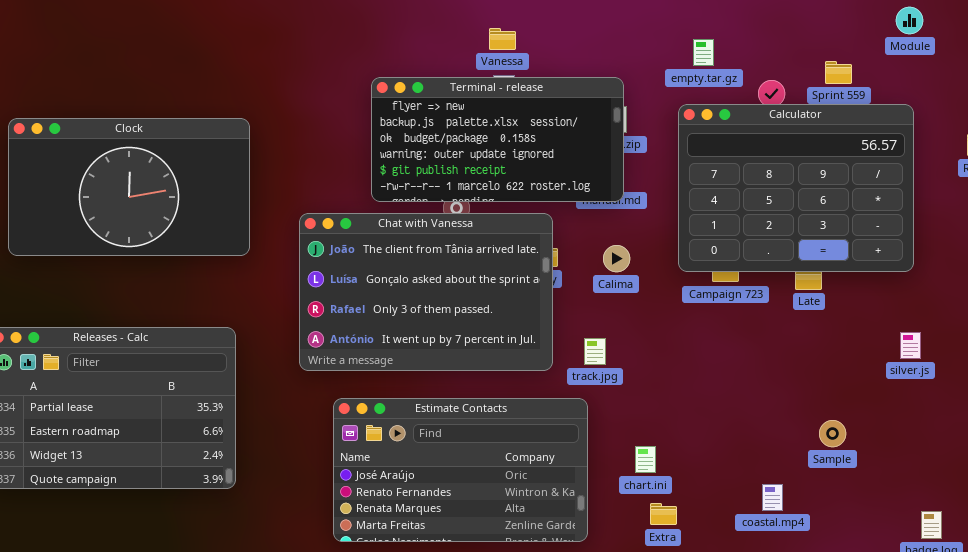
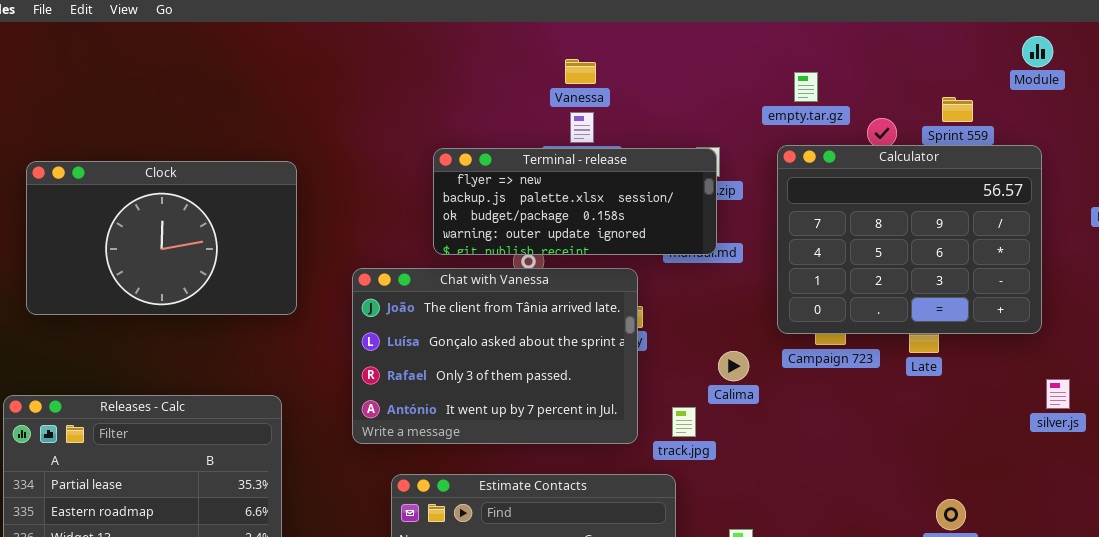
Terminal - release: [371,77,624,202] -> [433,148,717,255], resized
Calima: [603,245,630,272] -> [718,351,749,381], moved
silver.js: [900,332,921,359] -> [1046,379,1070,409], moved

